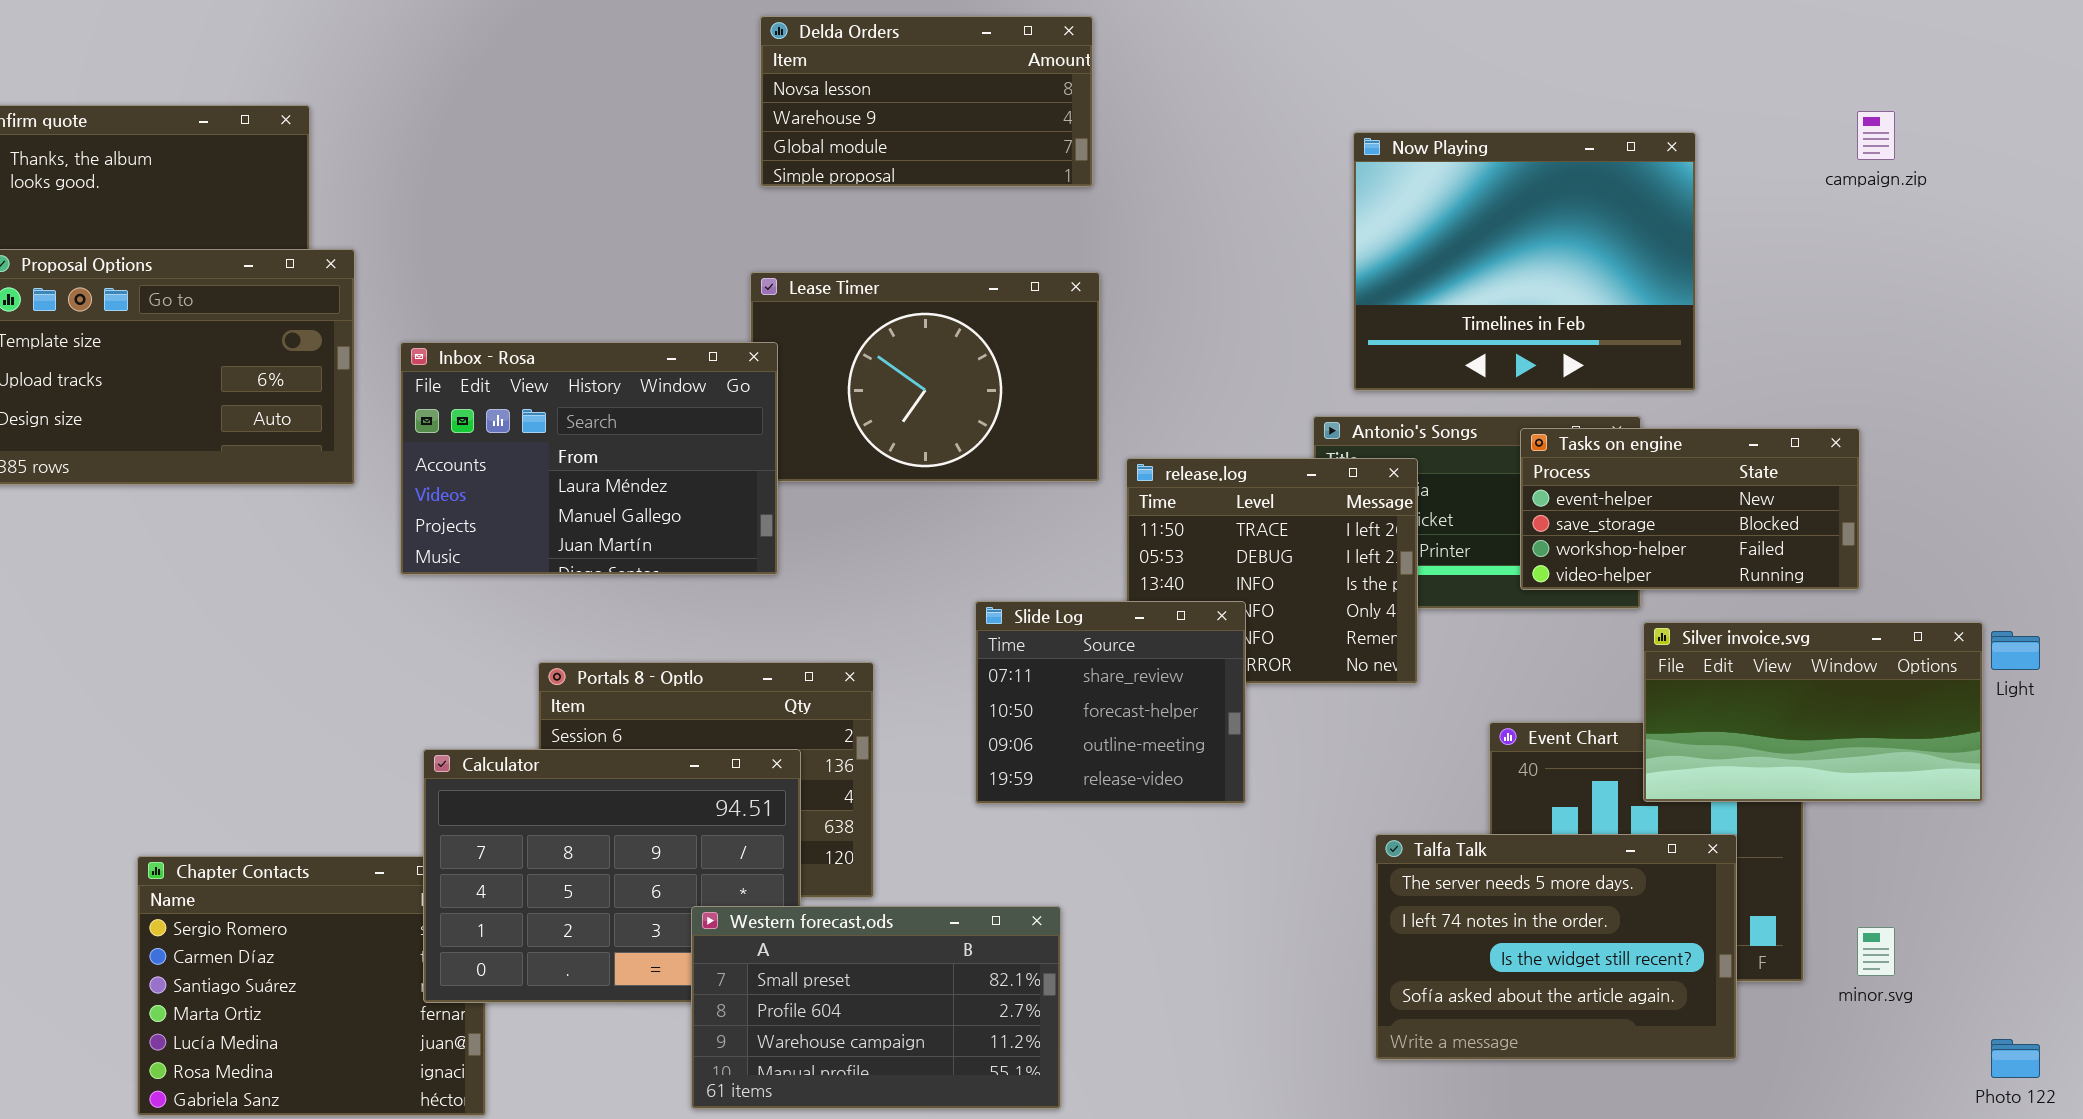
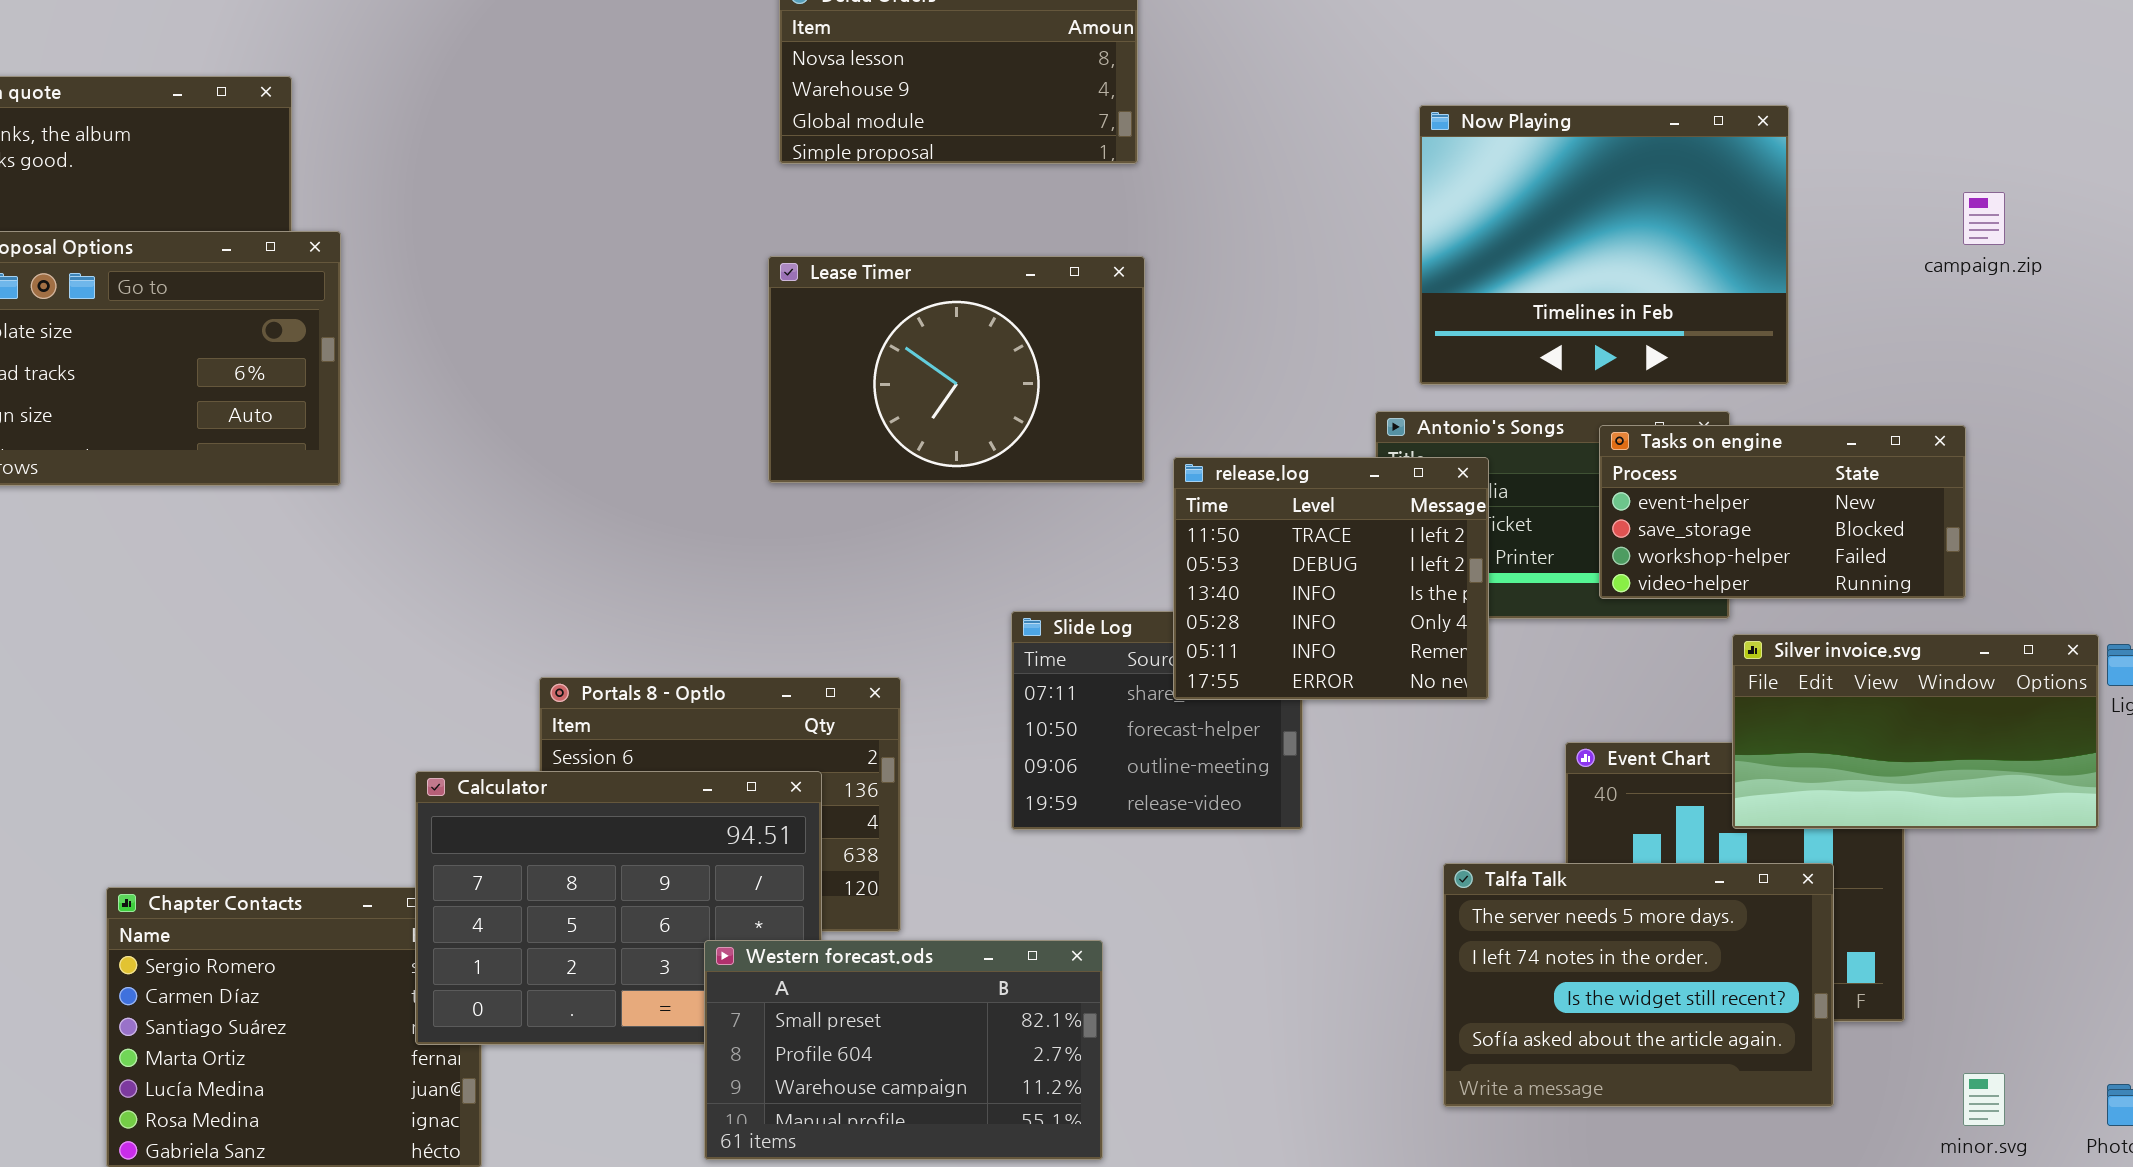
campaign.zip: [1857,111,1895,160] -> [1963,192,2005,245], moved
Inbox - Rosa: [400,342,778,575] -> none, closed
release.log: [1126,458,1418,684] -> [1173,457,1489,700], raised
minor.svg: [1857,927,1895,976] -> [1963,1073,2005,1126], moved

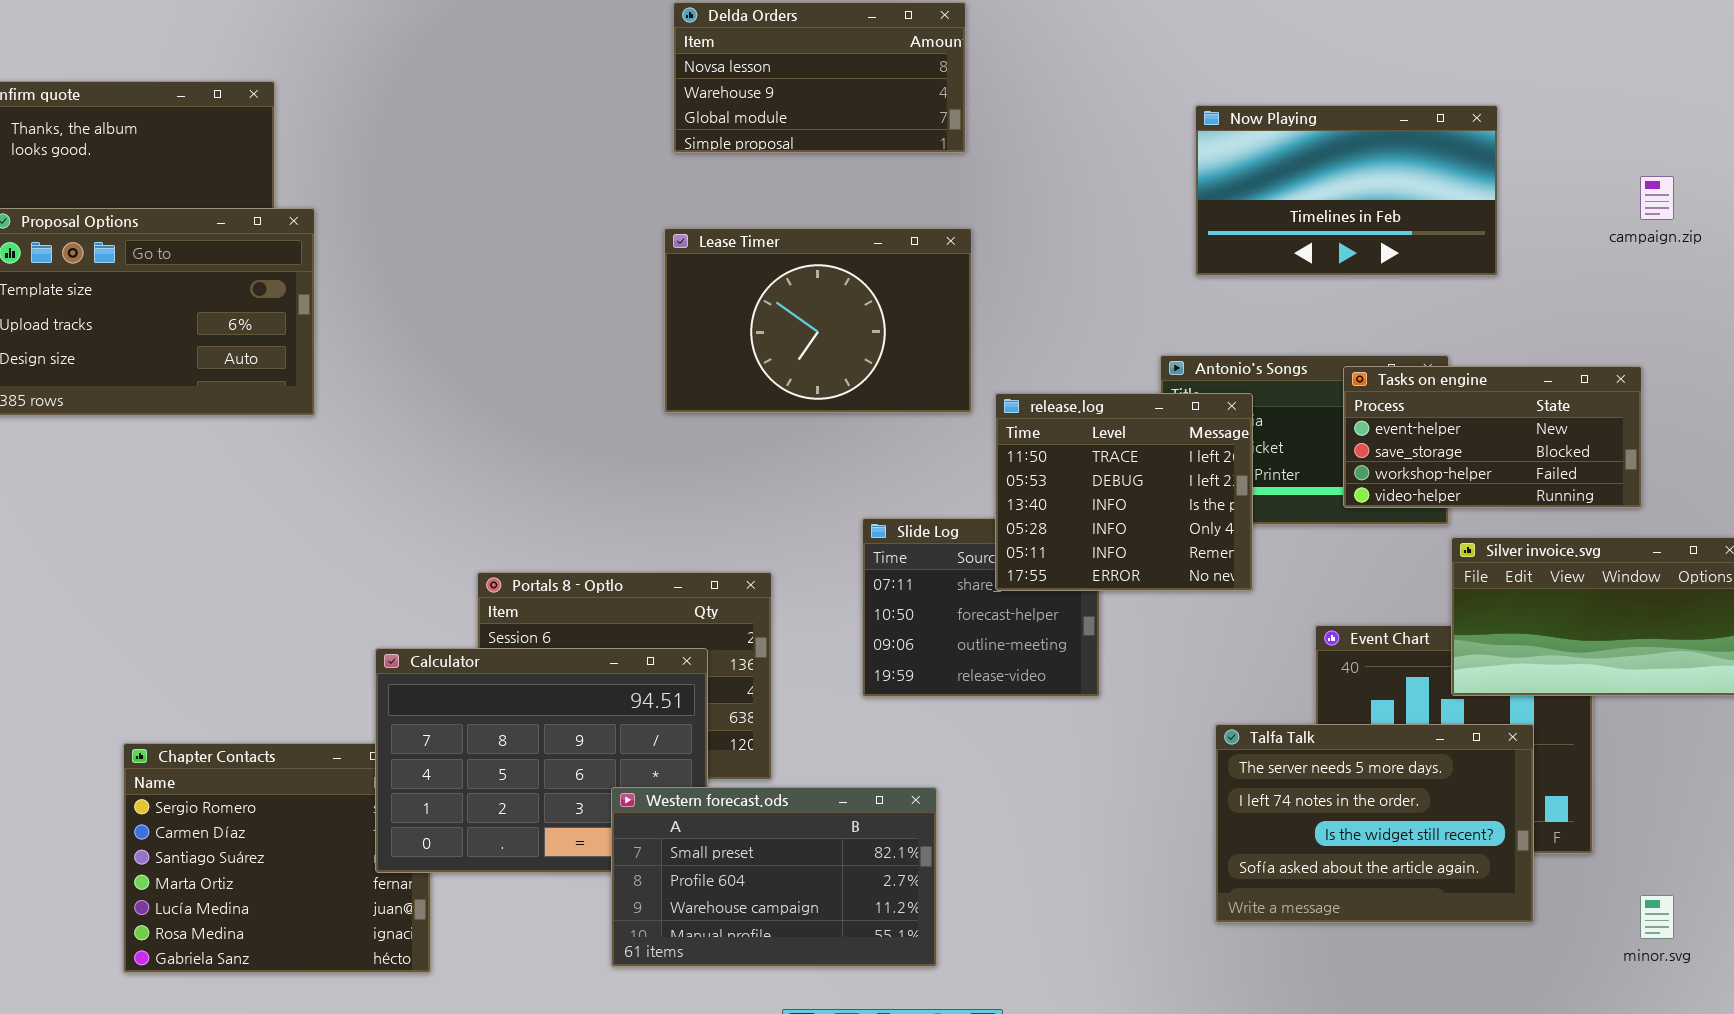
Now Playing: [1419,105,1789,385] -> [1195,105,1498,276], resized

